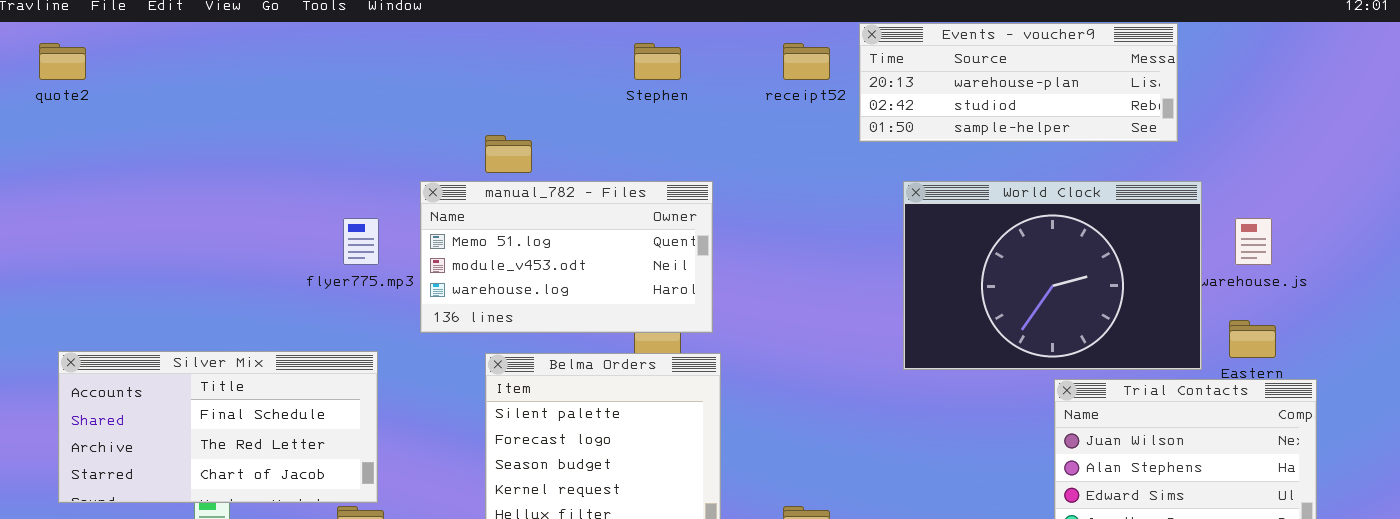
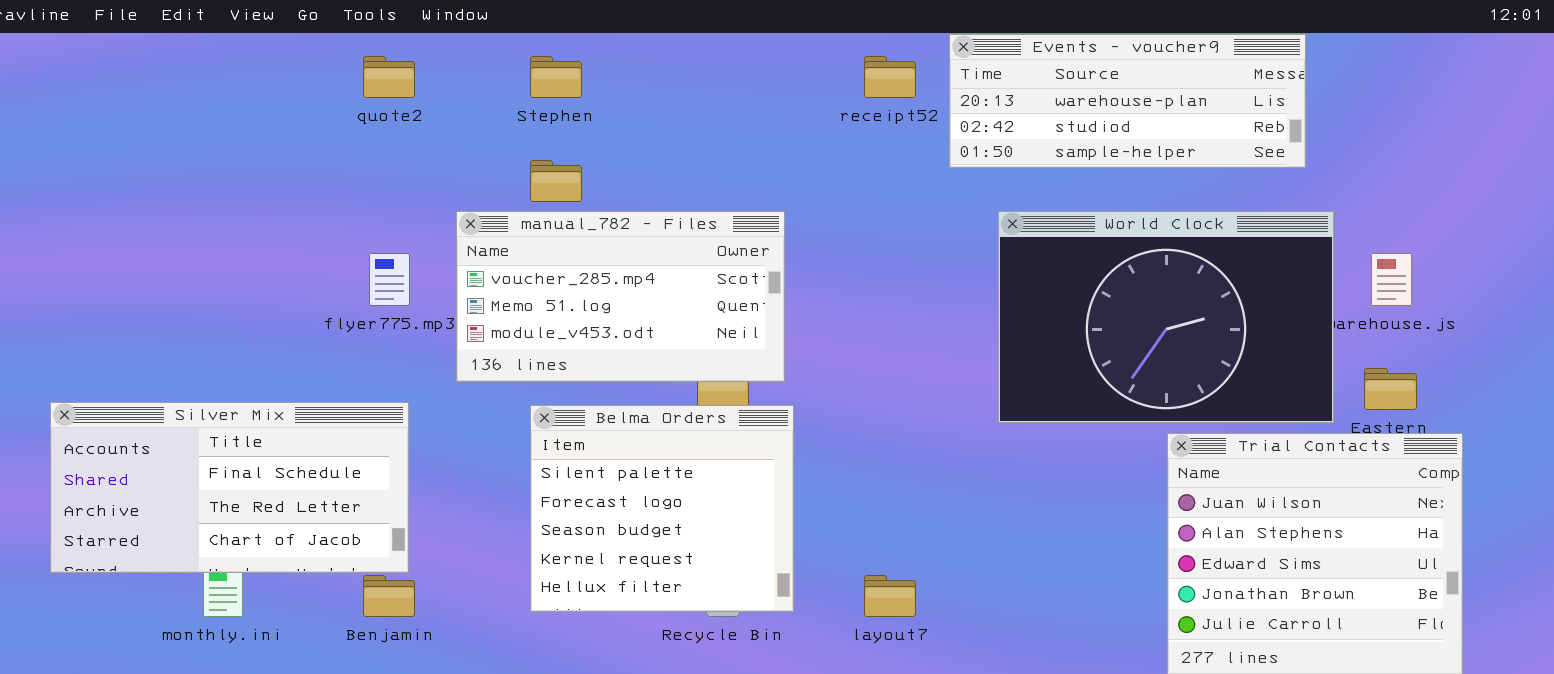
quote2: [39,43,86,80] -> [363,56,415,98], moved
Stephen: [634,43,681,80] -> [530,56,582,98], moved
manual_782 - Files: [420,181,713,333] -> [456,211,785,382], scrolled up 1 row

